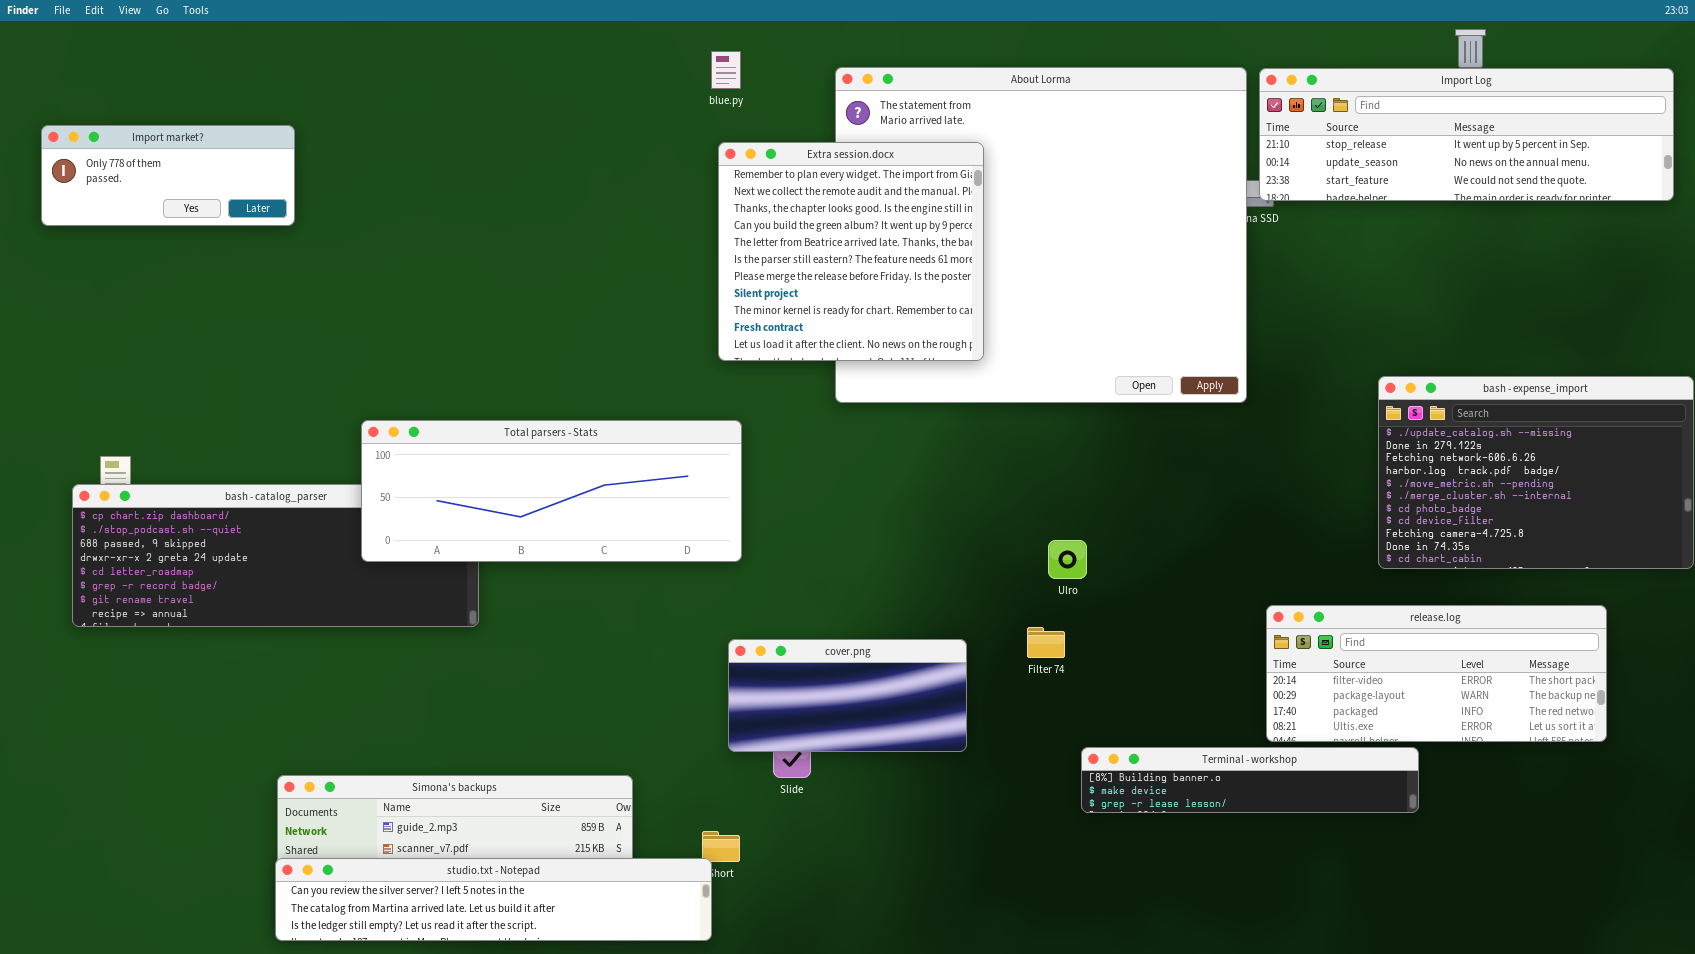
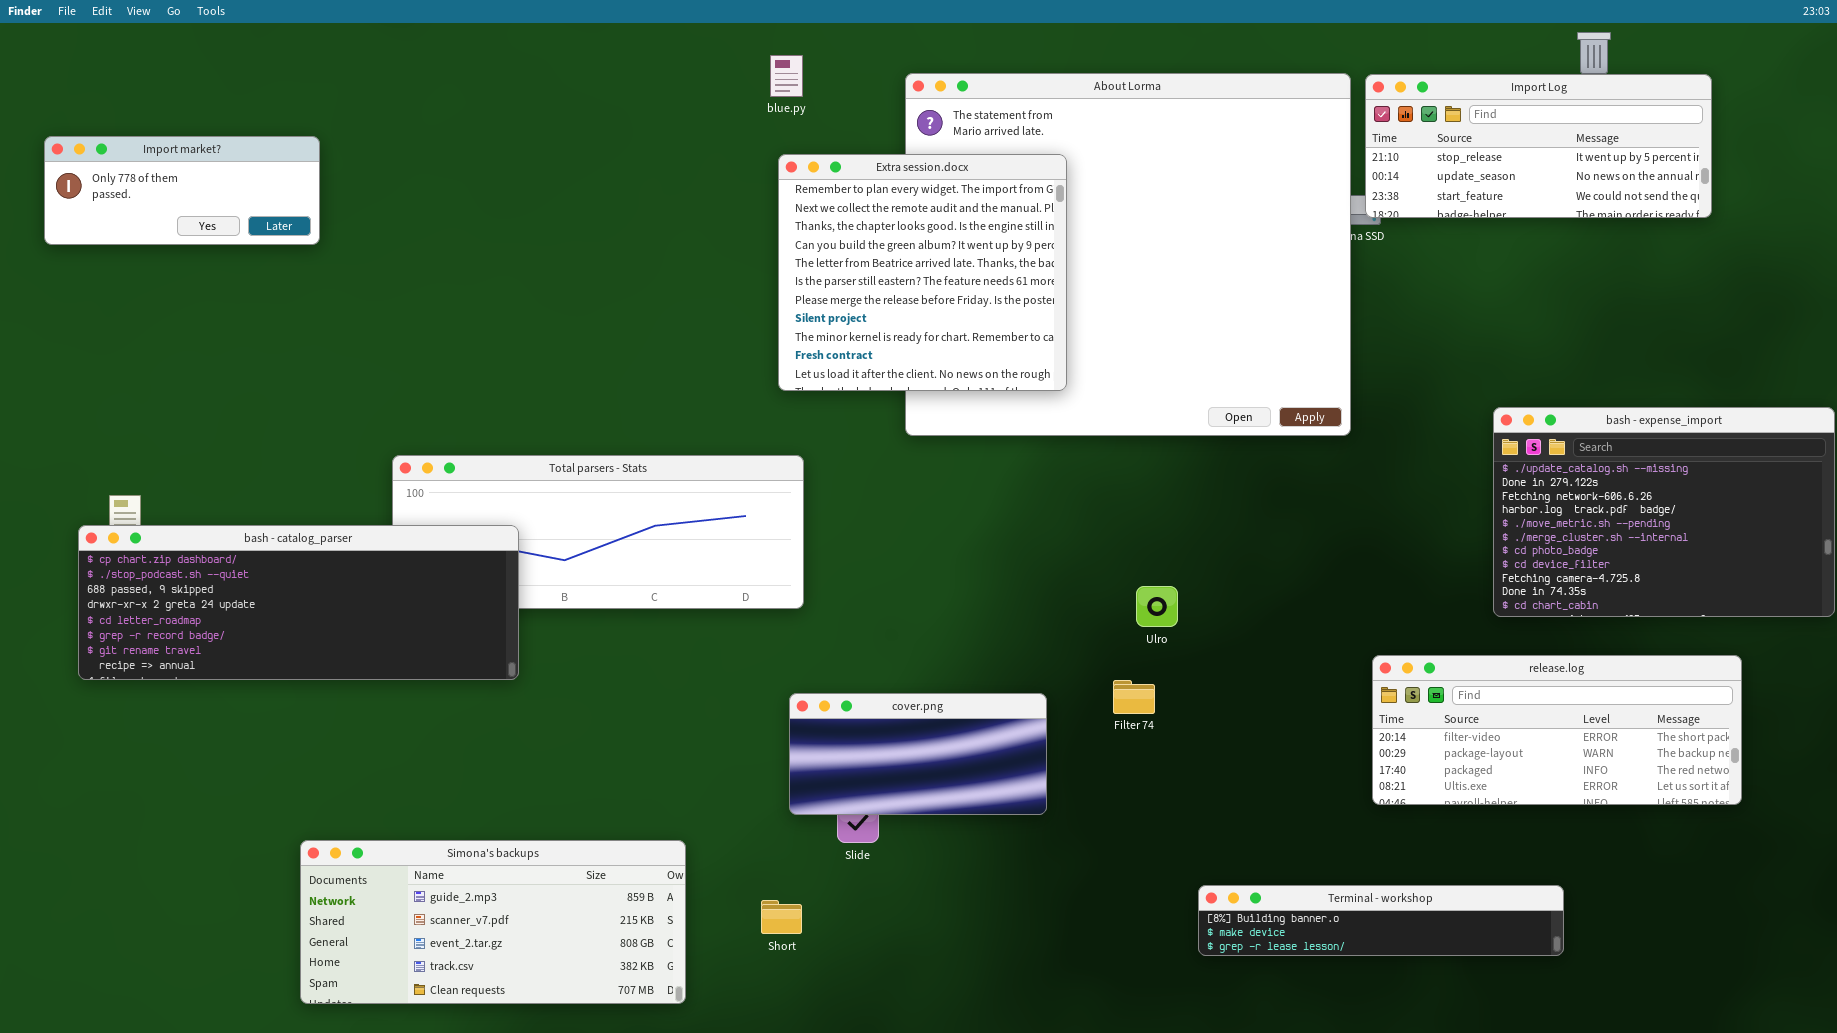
Import Log: [1259,68,1674,201] -> [1365,74,1712,218], resized
bash - catalog_parser: [72,484,479,627] -> [78,525,519,680], raised
Terminal - workshop: [1081,747,1419,813] -> [1198,885,1564,956], moved
studio.txt - Notepad: [275,858,712,941] -> none, closed

